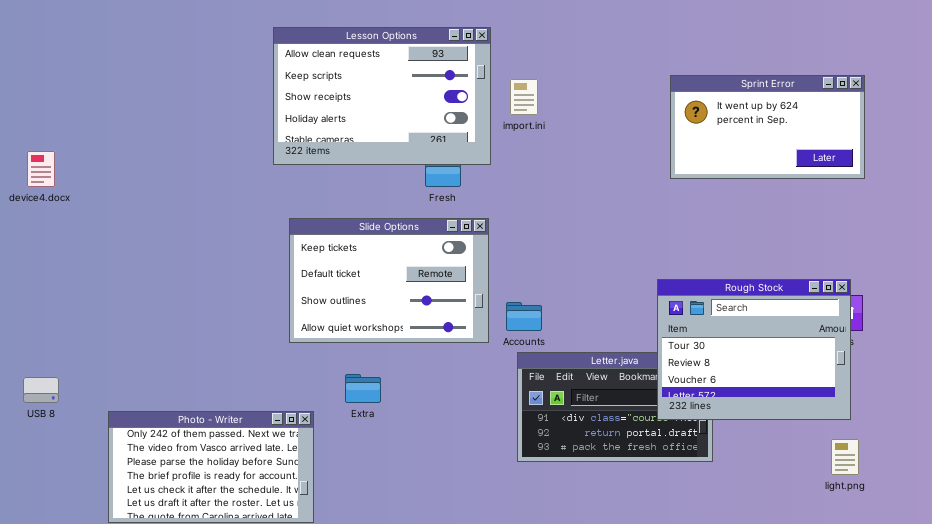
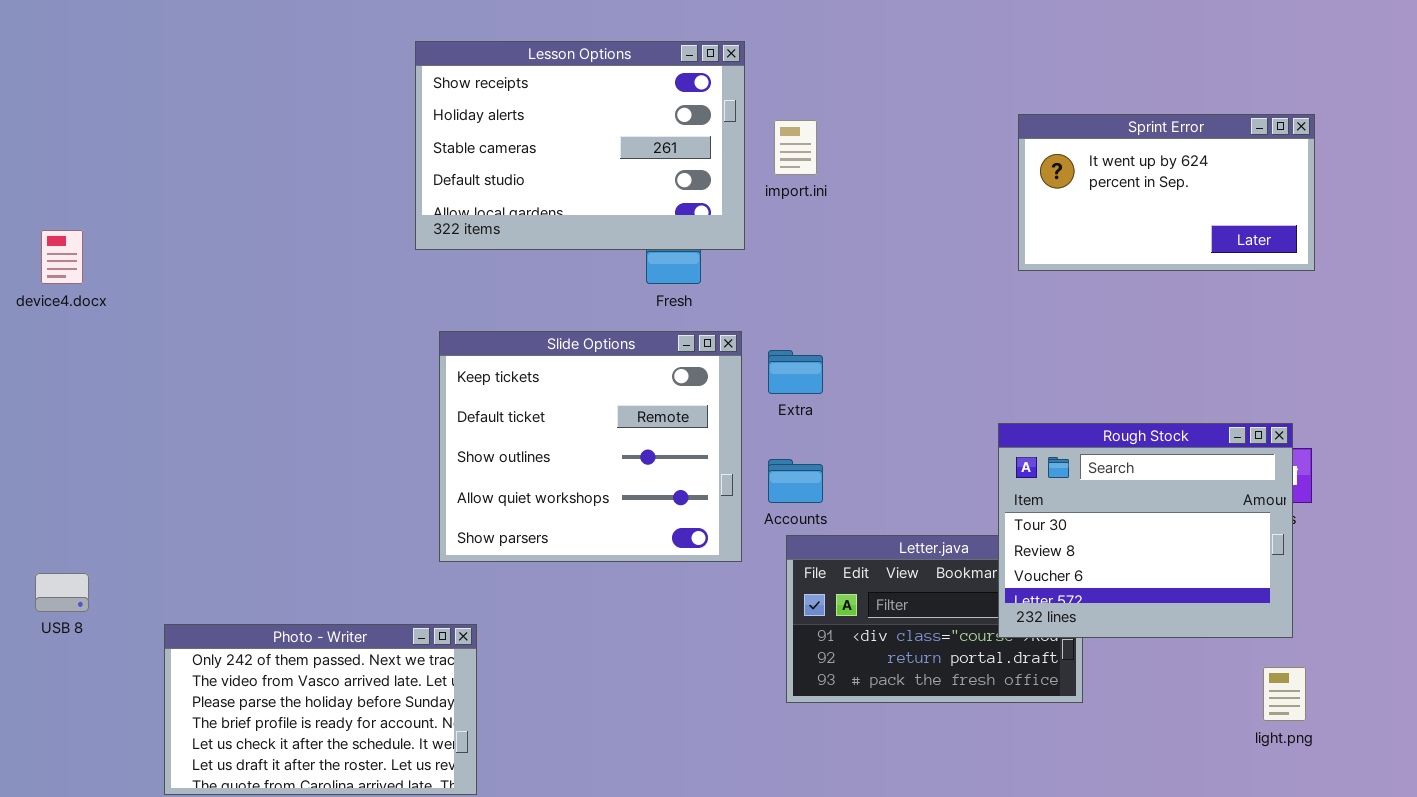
Lesson Options: [273,27,491,165] -> [415,41,745,250], scrolled down 2 rows
Slide Options: [289,218,489,343] -> [439,331,742,562], resized
Extra: [345,374,381,403] -> [768,350,823,394], moved

